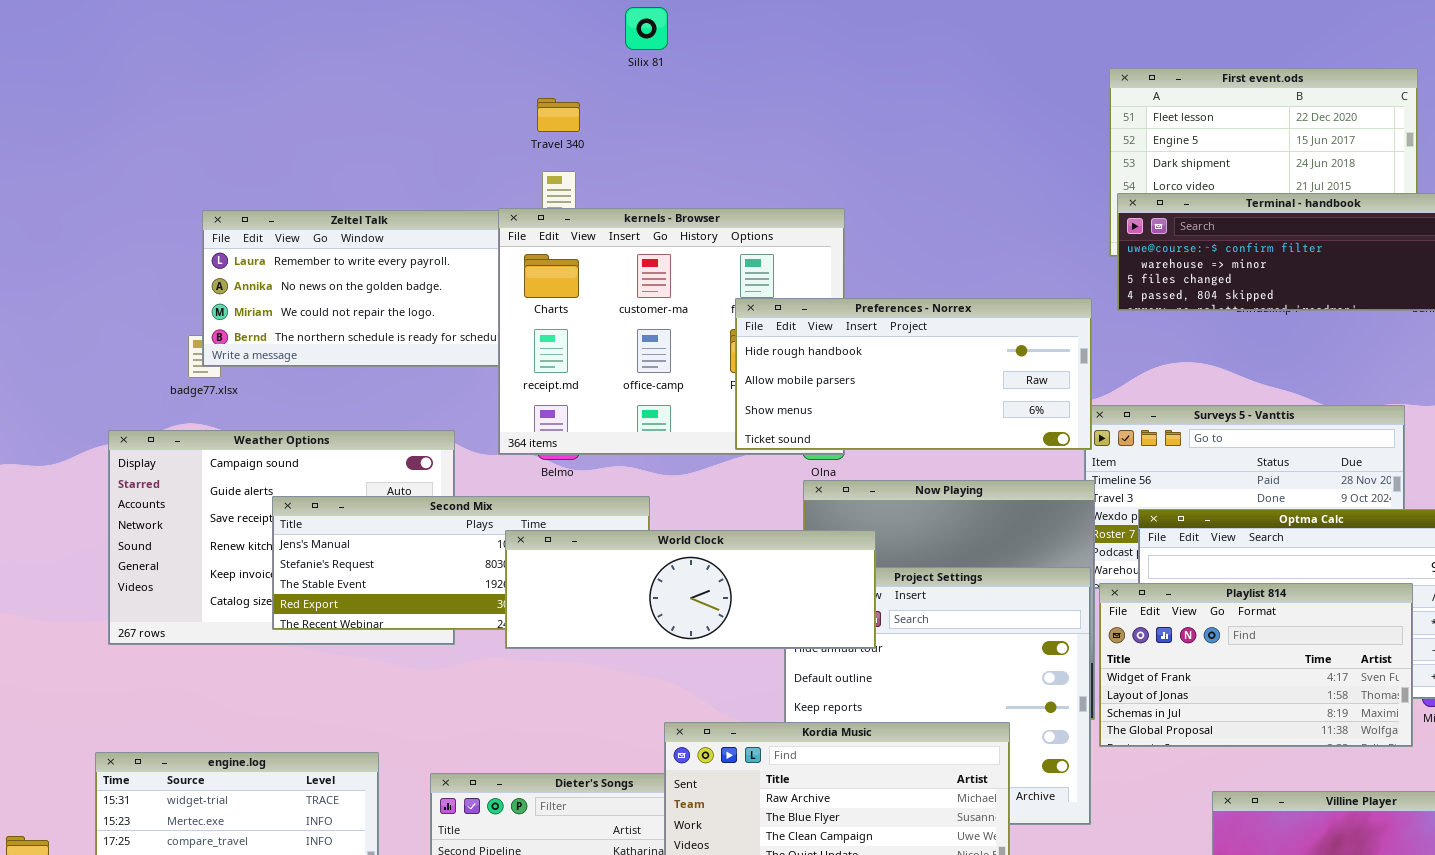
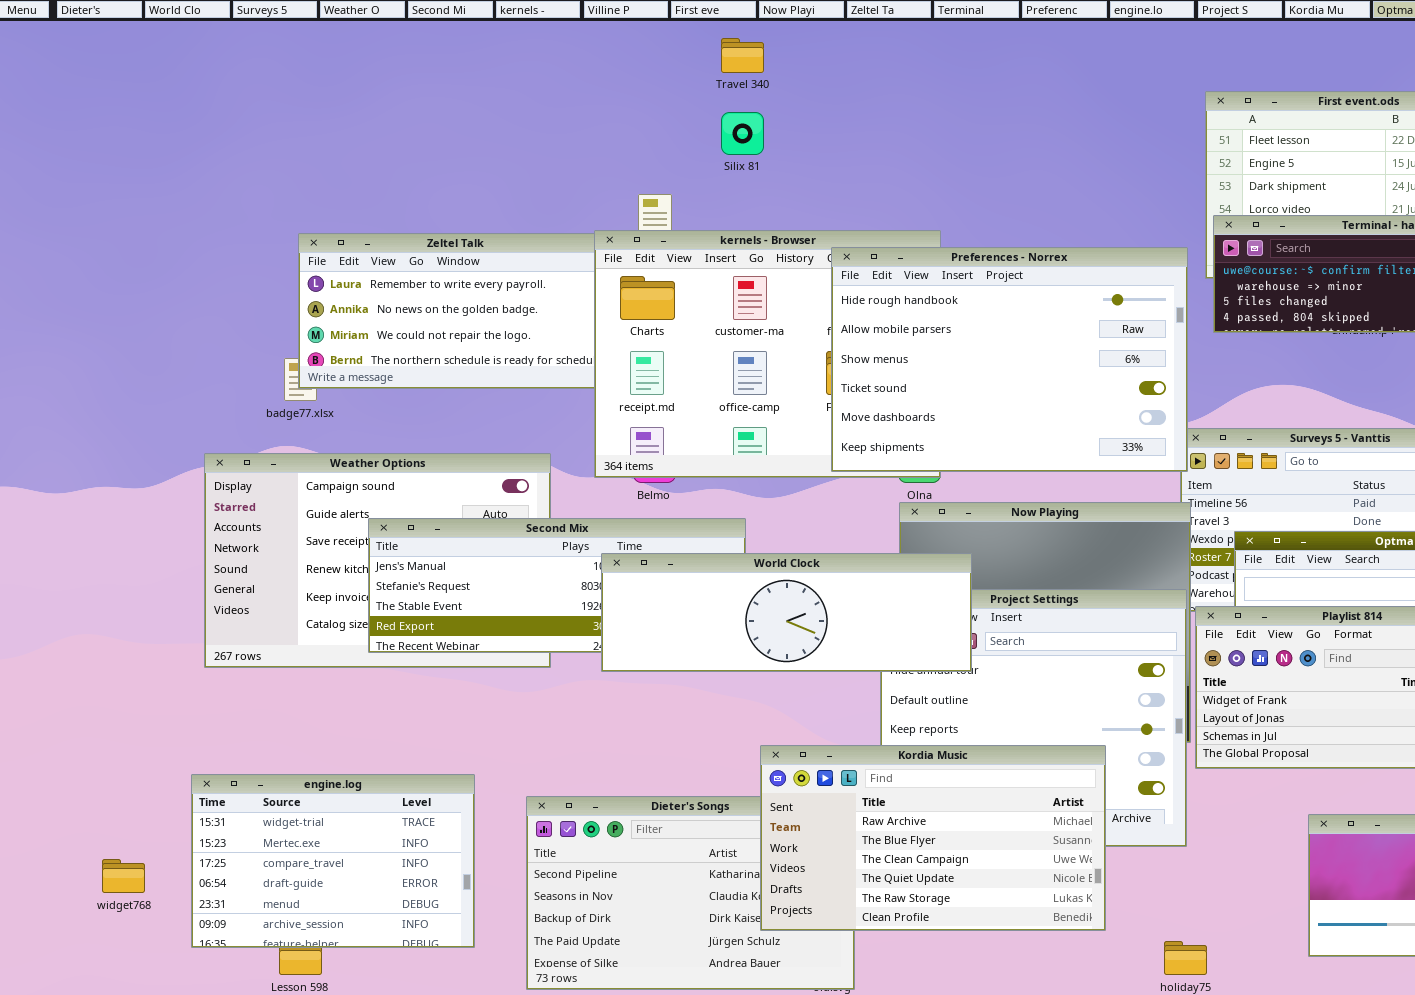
Silix 81: [625,7,668,50] -> [721,112,764,155], moved
Travel 340: [537,98,580,132] -> [721,38,764,73], moved
Preferences - Norrex: [735,298,1092,450] -> [831,247,1188,472], resized

